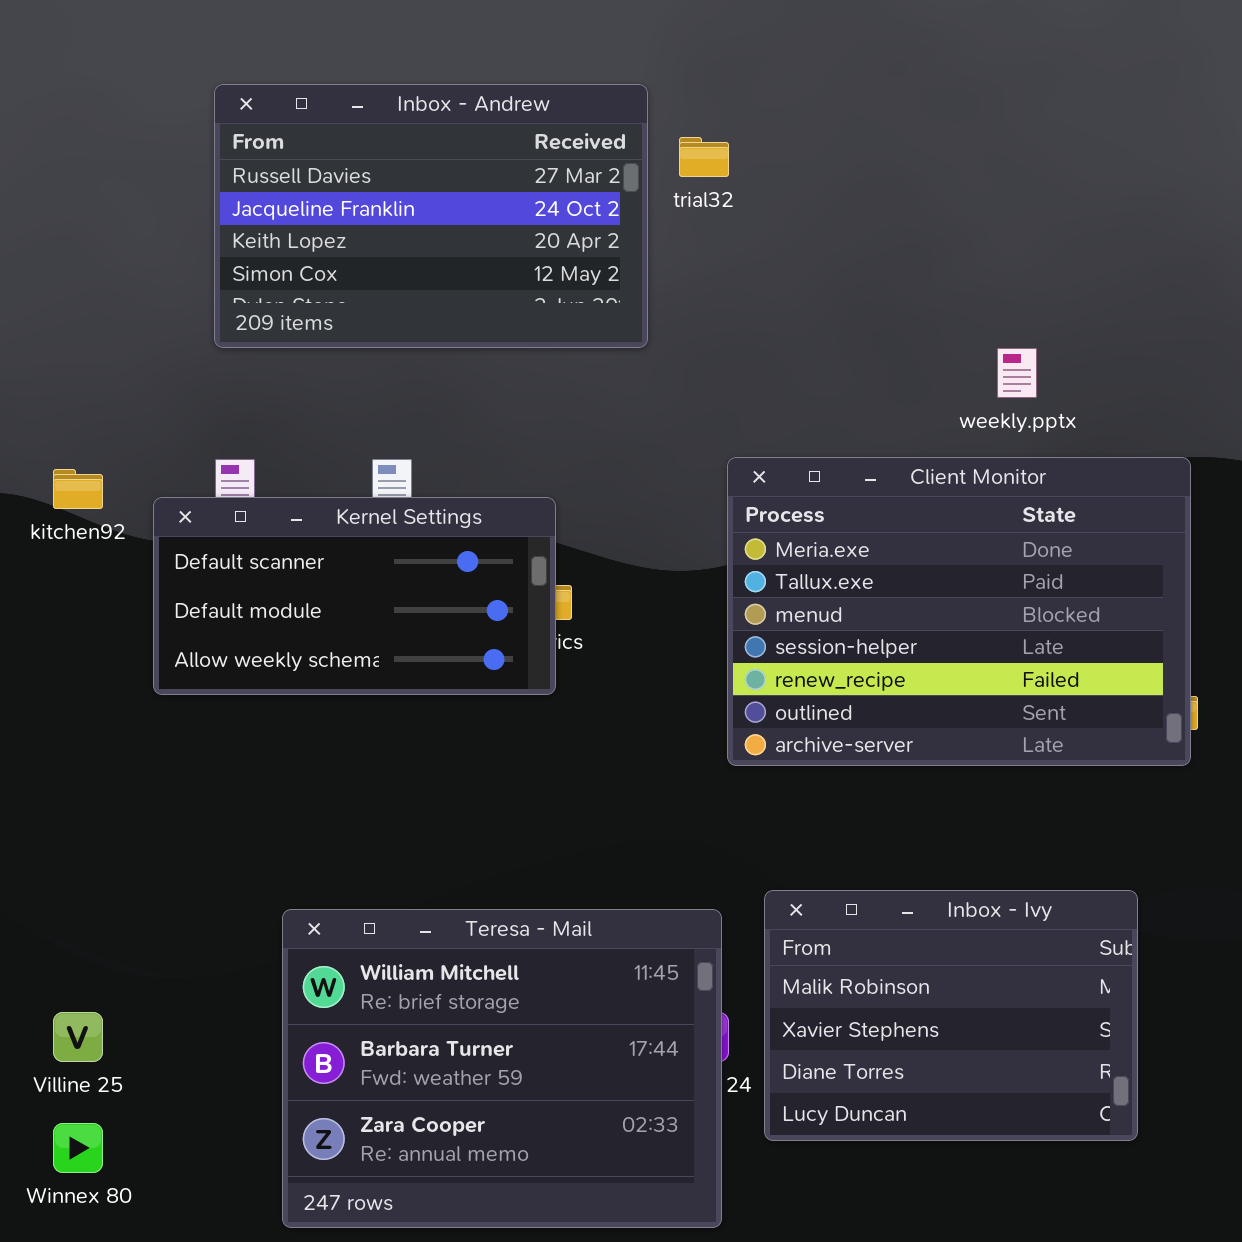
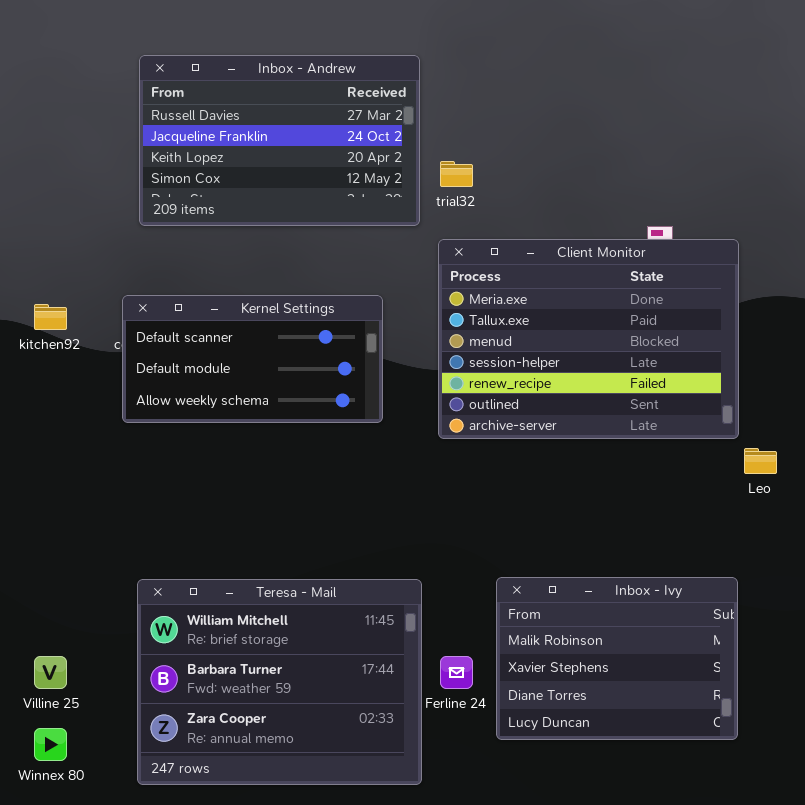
trial32: [679,137,729,177] -> [440,161,473,187], moved
Client Monitor: [727,457,1191,766] -> [438,239,739,439], moved
Kernel Settings: [153,497,556,695] -> [122,295,383,423], moved
Teresa - Mail: [282,909,722,1228] -> [137,579,422,785], moved

